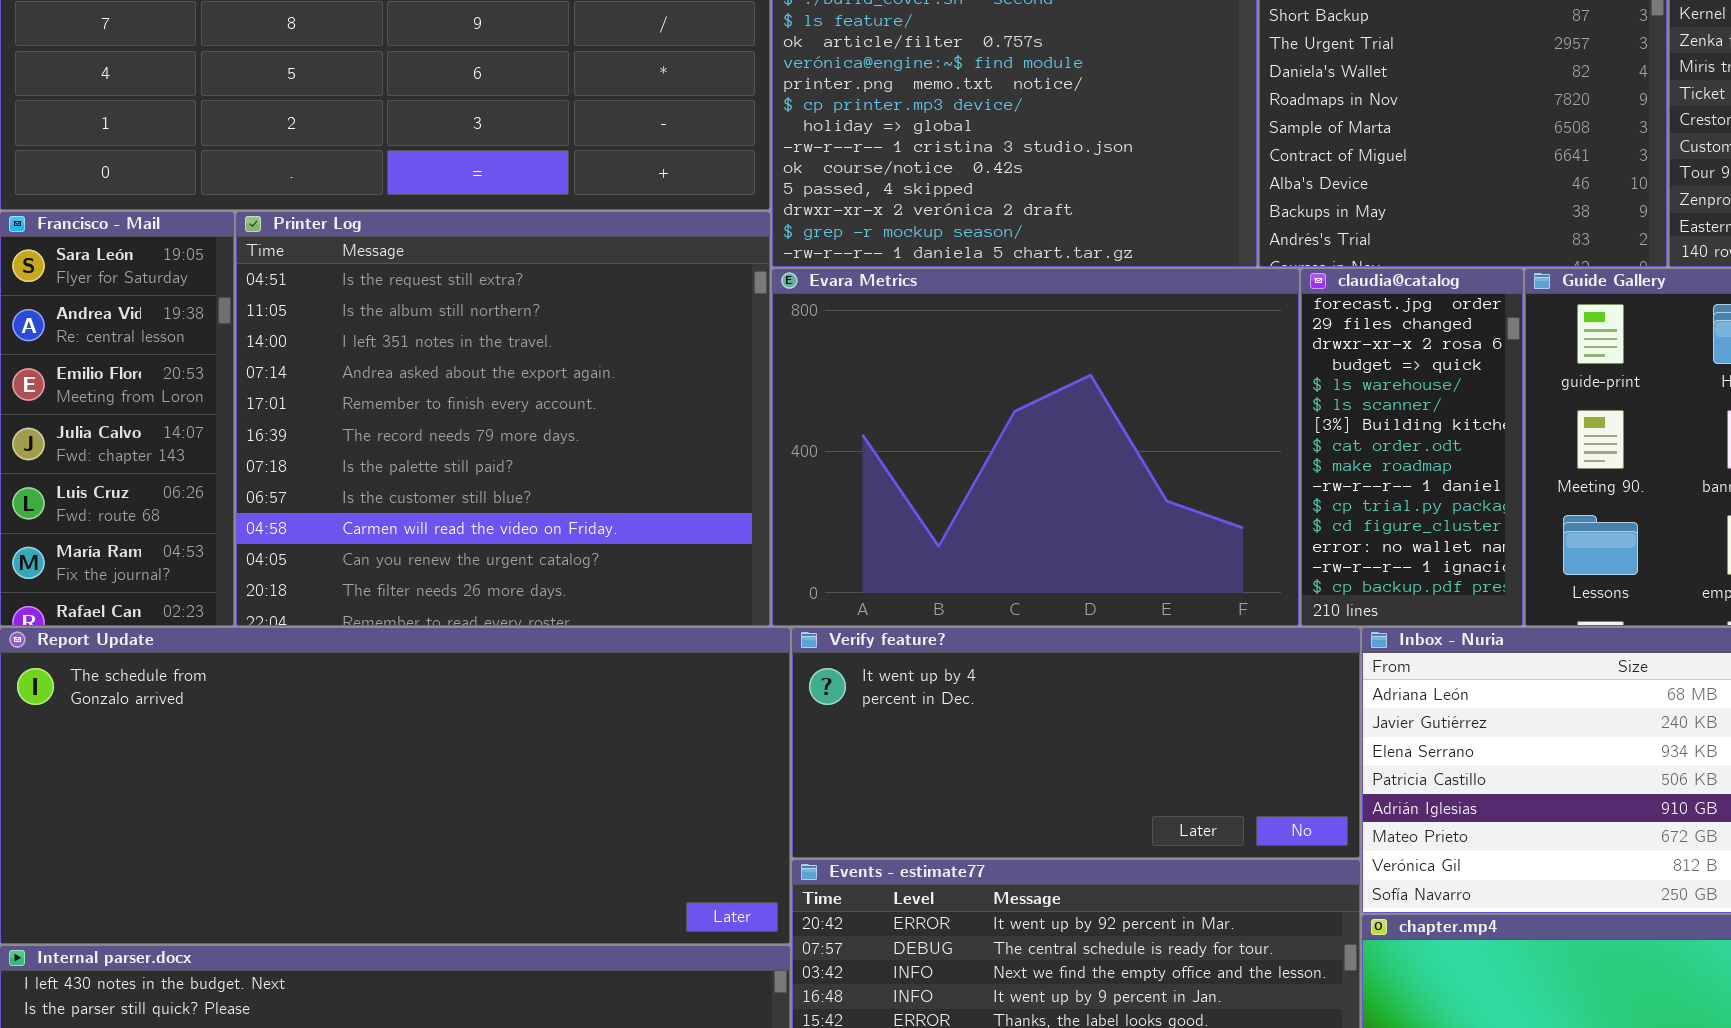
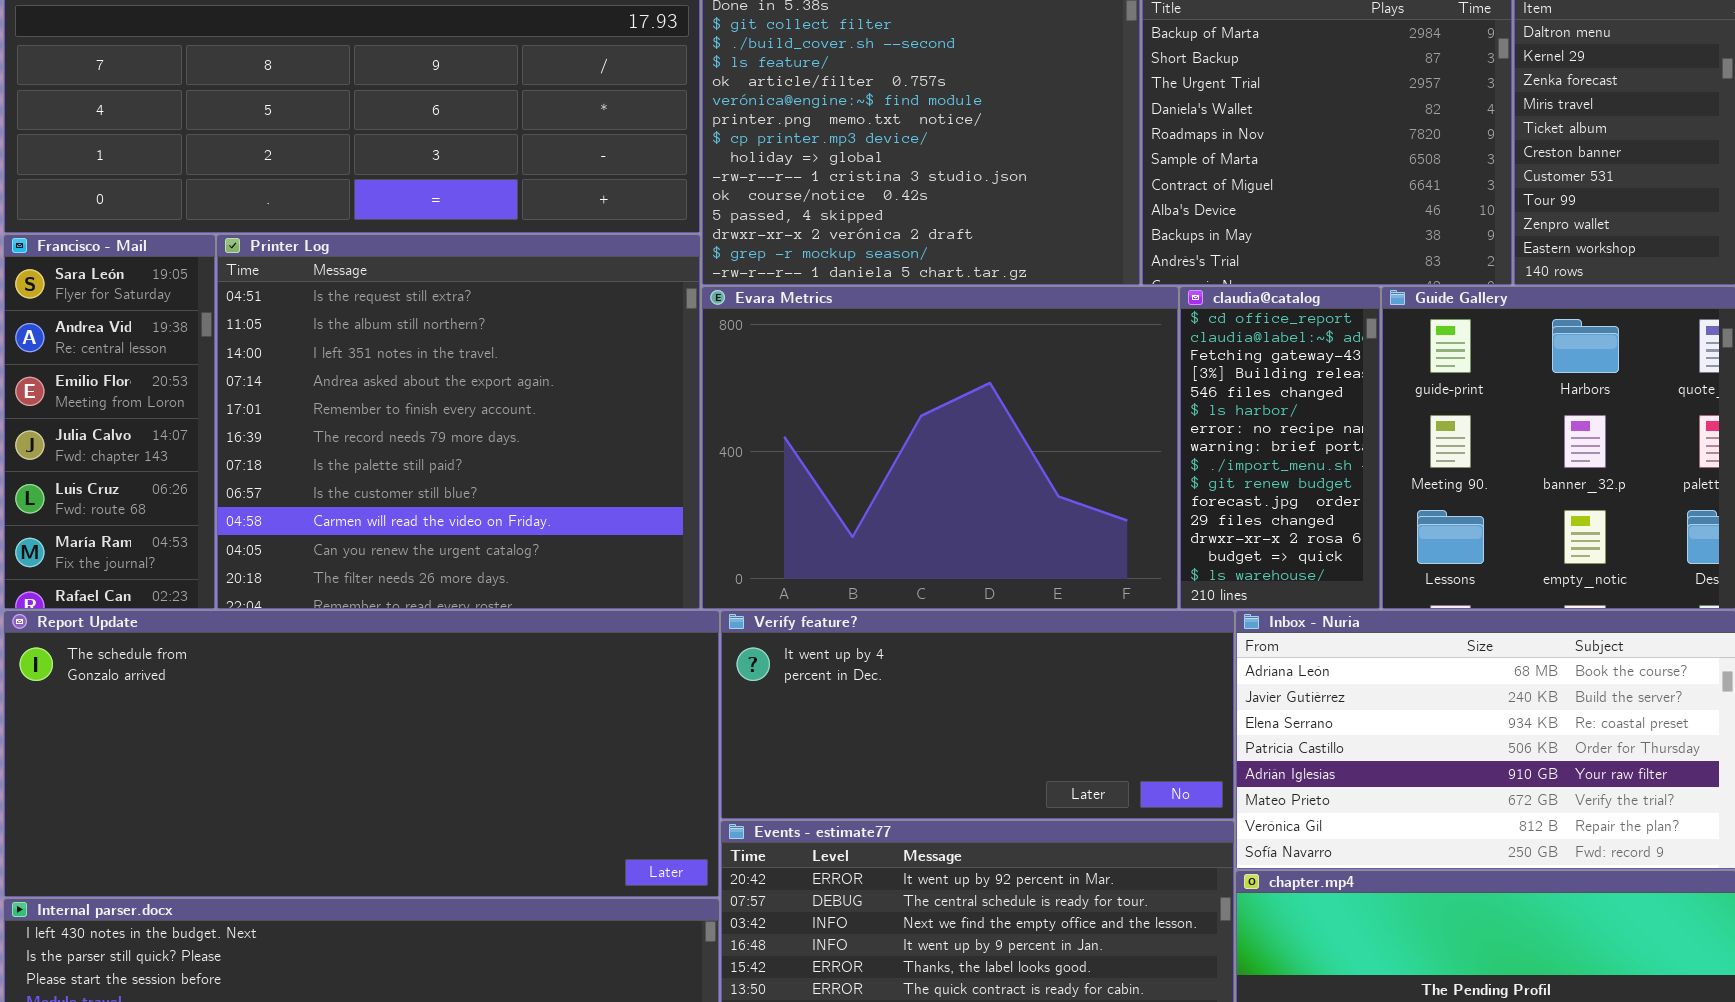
claudia@catalog: [1300,268,1524,627] -> [1179,286,1381,610], scrolled up 10 rows

